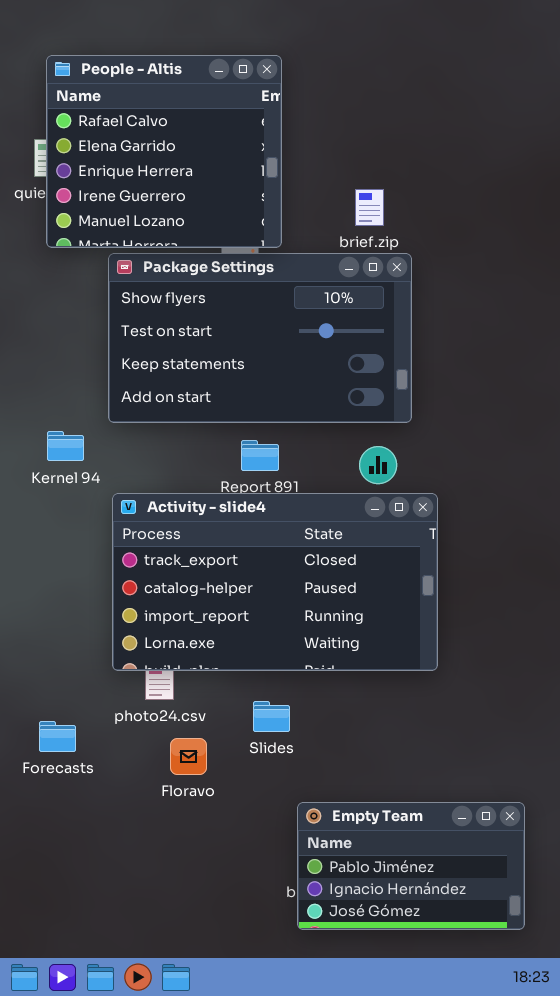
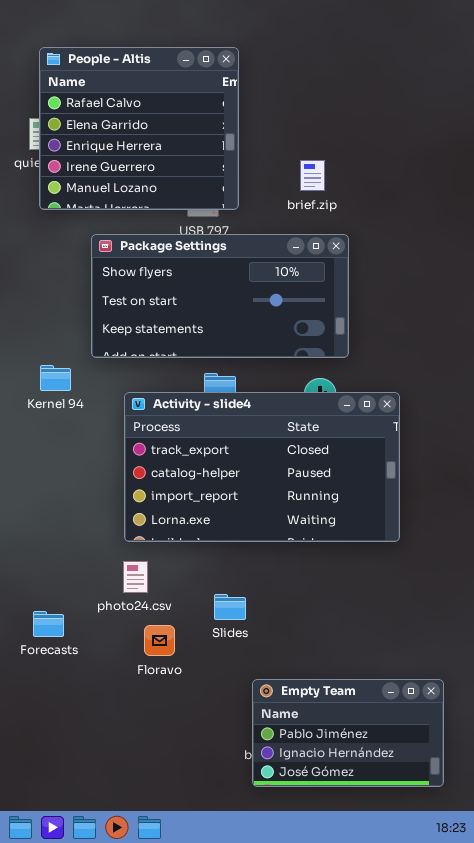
Package Settings: [108,253,412,423] -> [91,234,349,358], resized
Activity - slide4: [112,493,438,671] -> [124,392,400,542], moved

